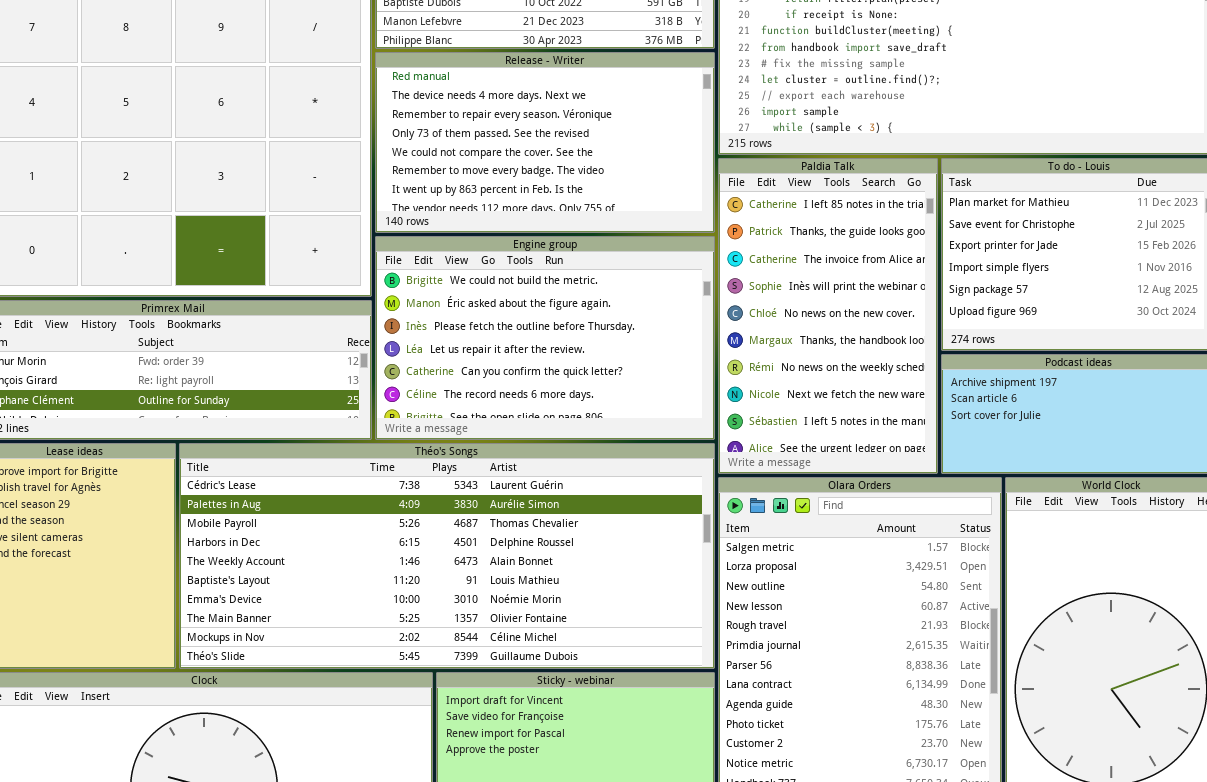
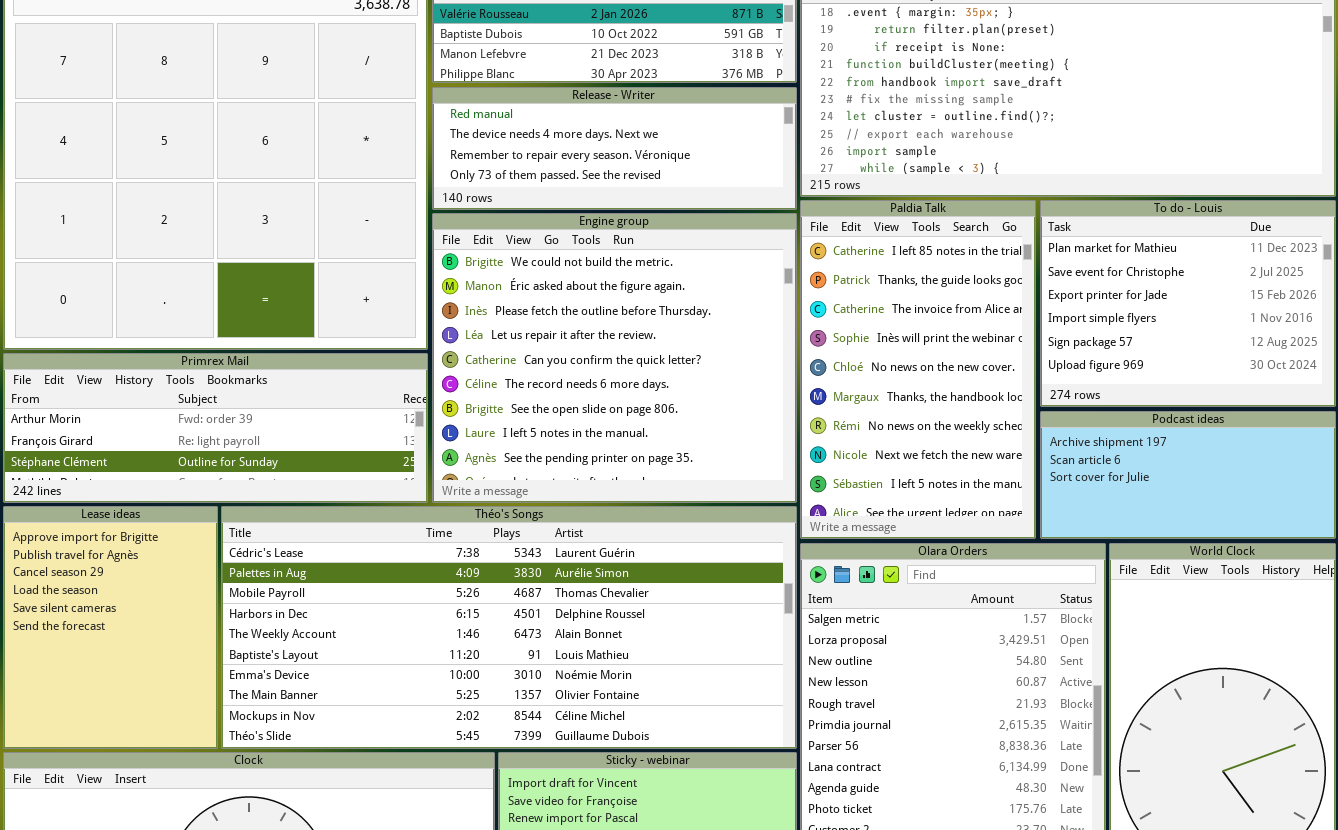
Release - Writer: [375,52,715,233] -> [432,87,797,210], resized
Engine group: [375,236,715,440] -> [432,213,797,503], resized

